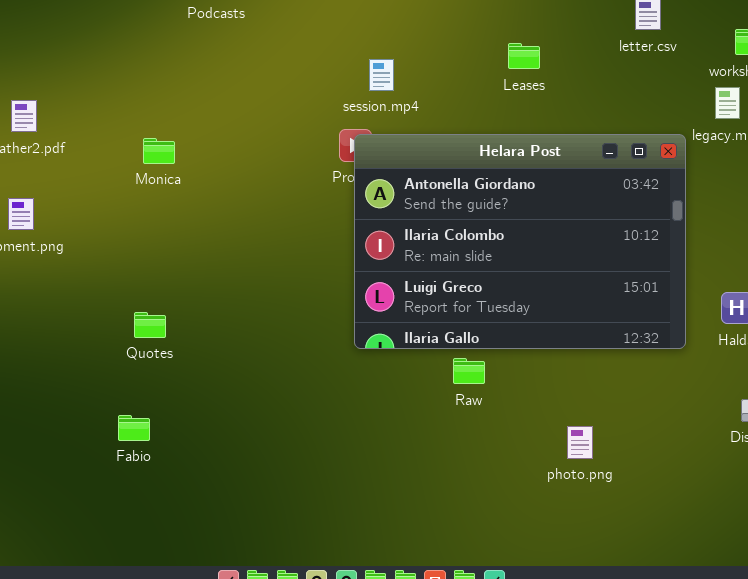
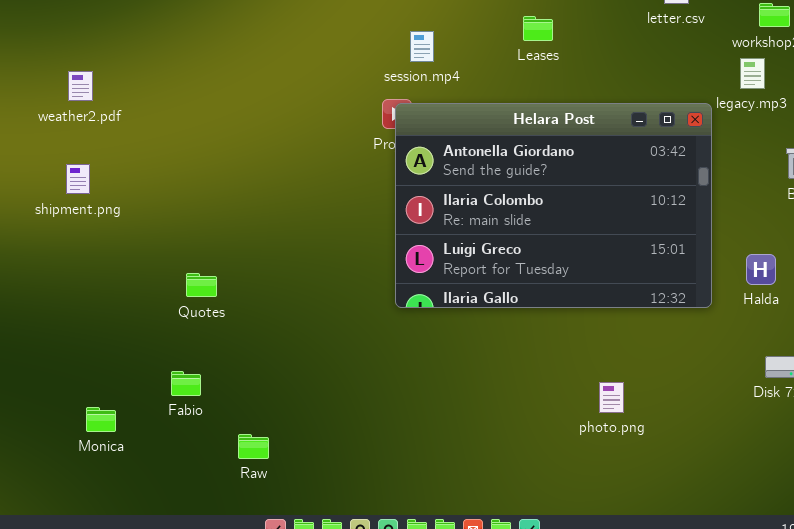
Leases: [508,43,540,69] -> [523,16,553,41], moved
Monica: [143,138,175,164] -> [86,407,116,432], moved
Raw: [453,358,485,384] -> [238,434,269,459], moved

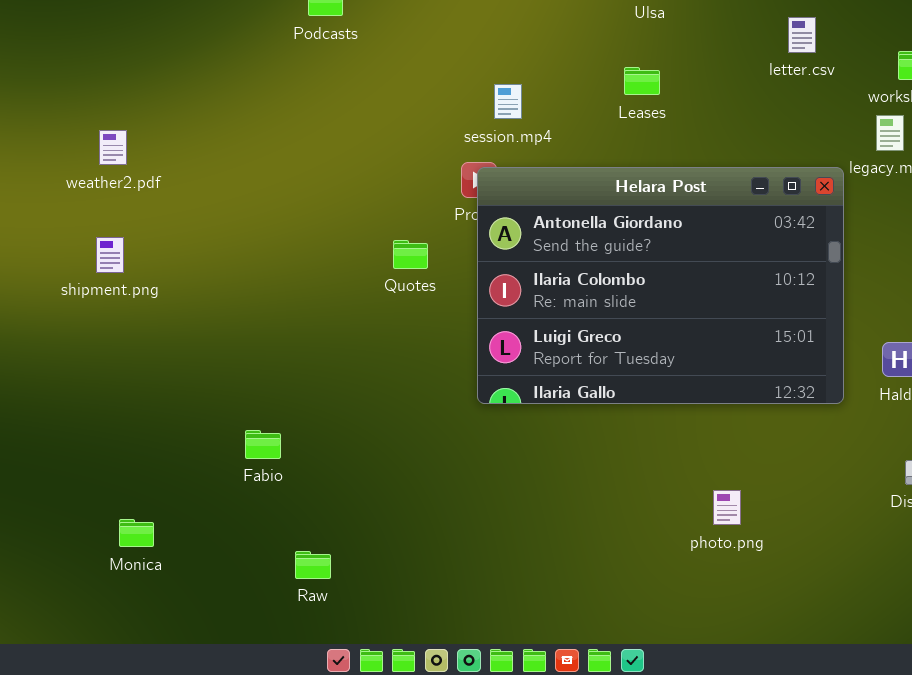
Quotes: [186,273,217,297] -> [393,240,428,269], moved
Fabio: [171,371,201,396] -> [245,430,281,459], moved

